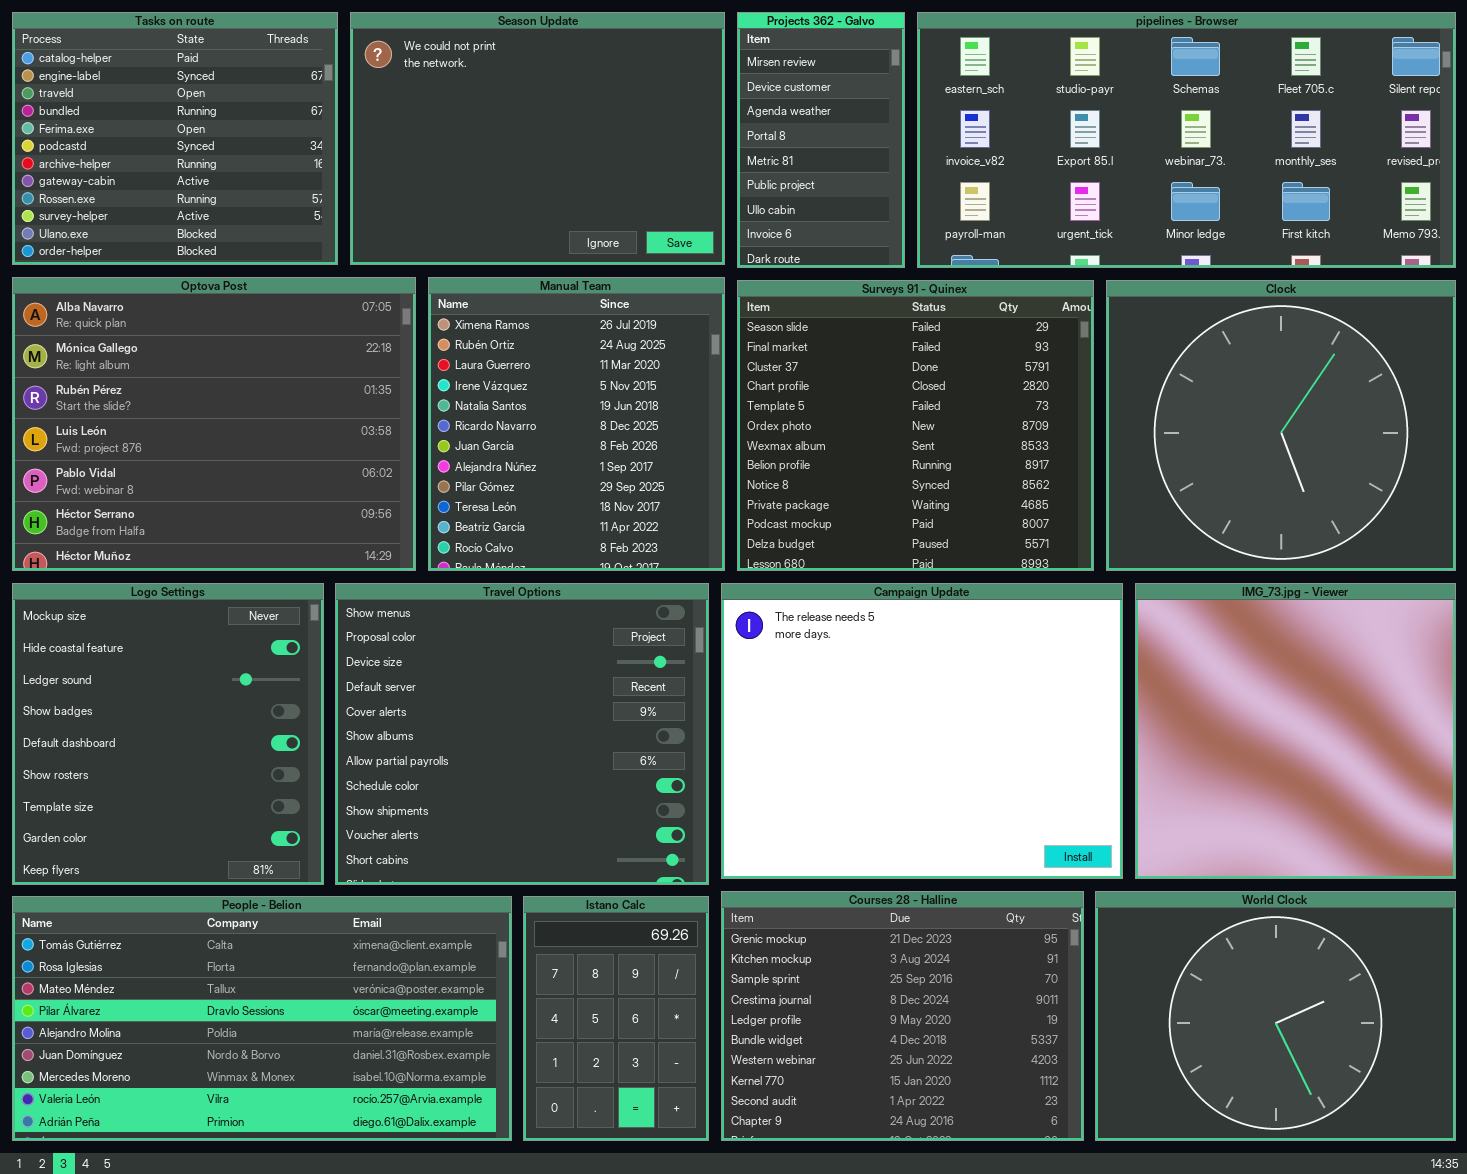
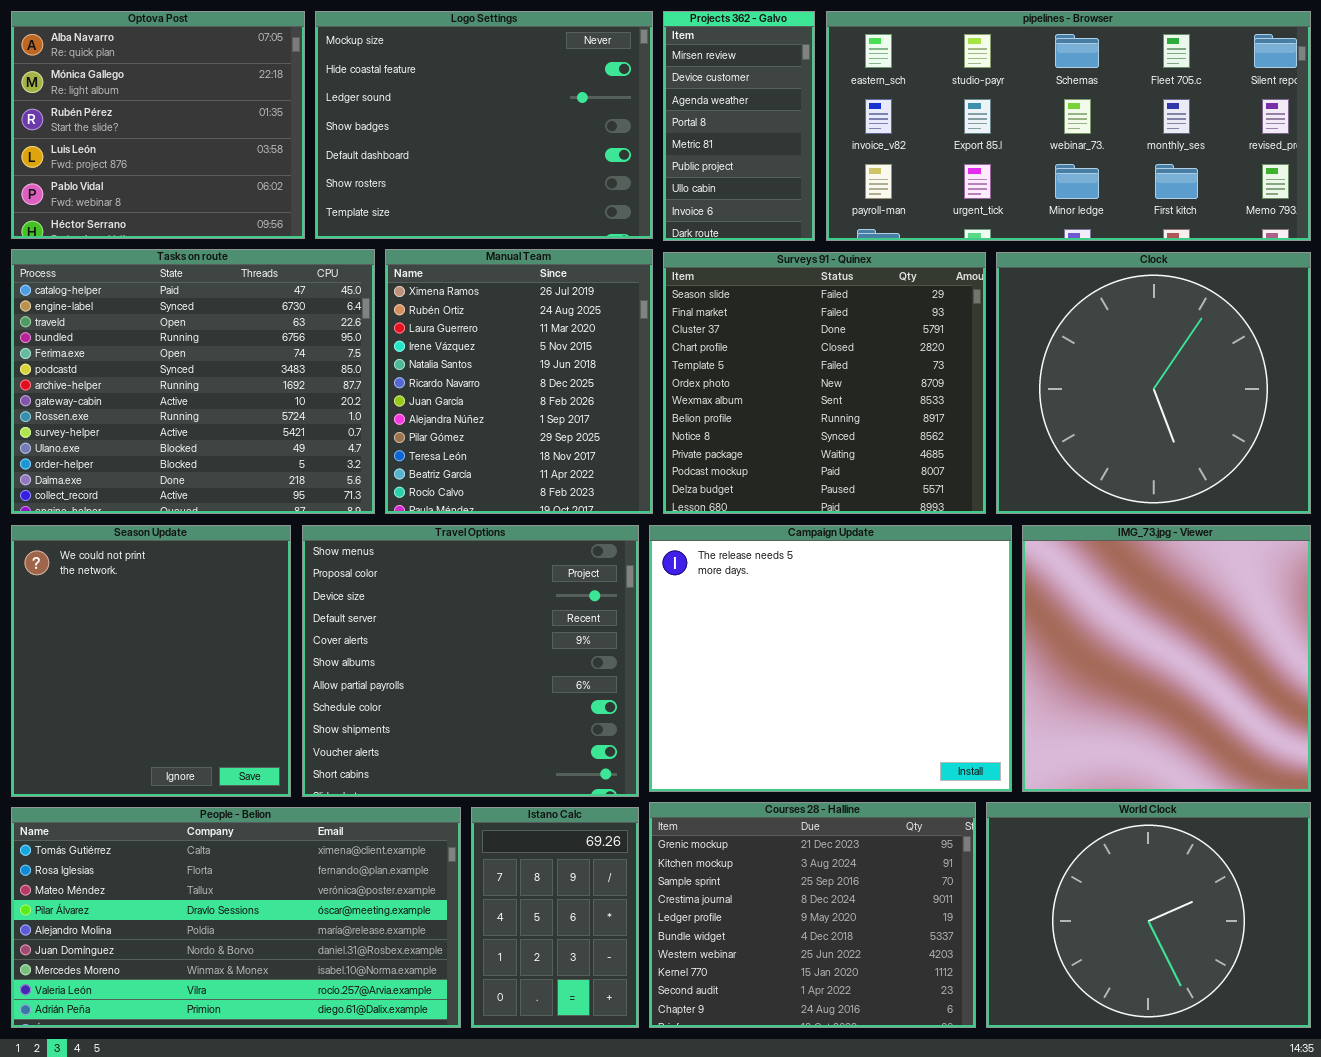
Tasks on route: [12,12,338,265] -> [11,249,375,514], moved, resized
Season Update: [350,12,725,265] -> [11,525,291,797], moved, resized
Optova Post: [12,277,416,571] -> [11,11,305,239], moved, resized
Logo Settings: [12,583,324,885] -> [315,11,653,239], moved, resized

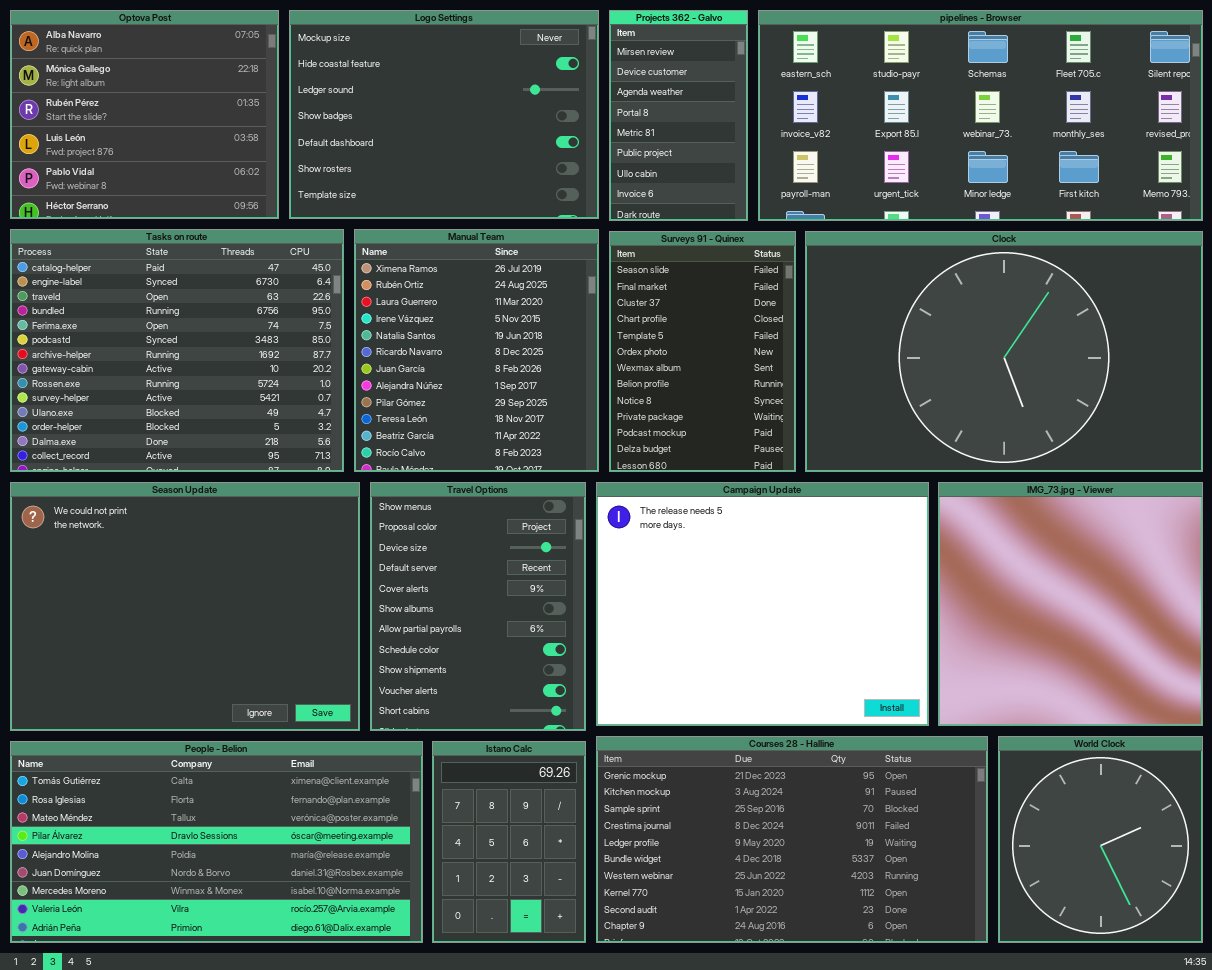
Surveys 91 - Quinex: [663,252,986,514] -> [609,231,796,472], resized
Clock: [996,252,1311,514] -> [805,231,1203,472], resized
Season Update: [11,525,291,797] -> [10,482,360,731], resized
Travel Options: [302,525,639,797] -> [370,482,586,731], resized
Courses 28 - Halline: [649,802,976,1028] -> [596,736,988,943], resized
World Clock: [986,802,1311,1028] -> [998,736,1203,943], resized

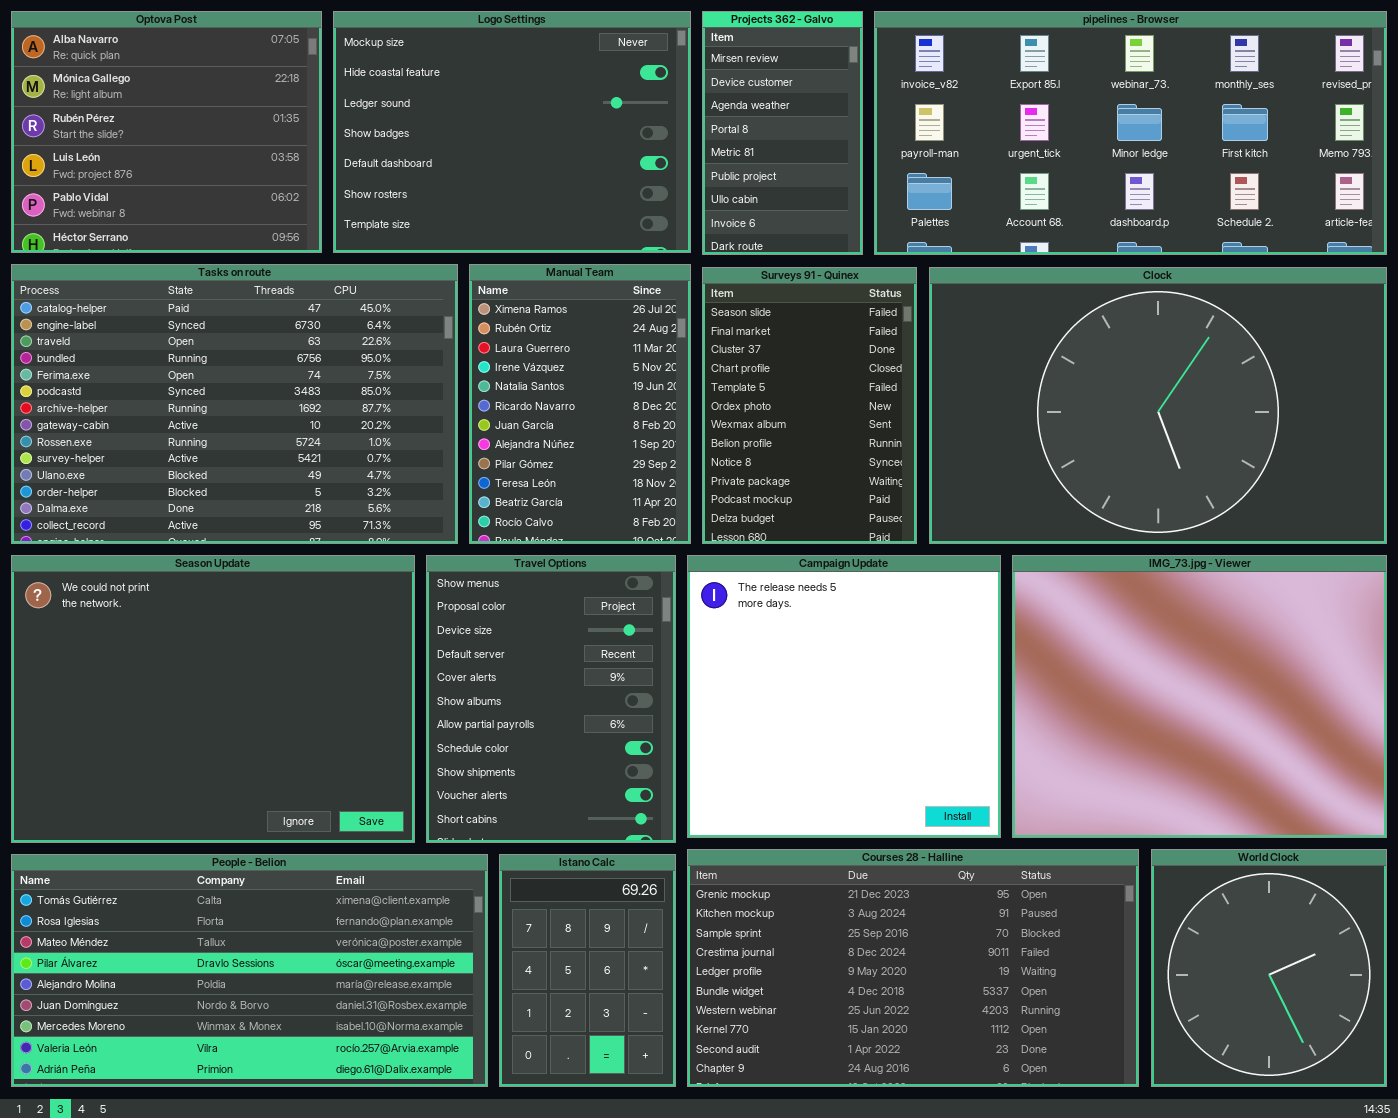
pipelines - Browser: [758,10,1203,221] -> [874,11,1387,255], scrolled down 1 row
Tasks on route: [10,229,344,472] -> [11,264,458,544], resized
Manual Team: [354,229,599,472] -> [469,264,691,544], resized
Campaign Update: [596,482,929,726] -> [687,555,1001,838], resized
IMG_73.jpg - Viewer: [938,482,1203,726] -> [1012,555,1387,838], resized

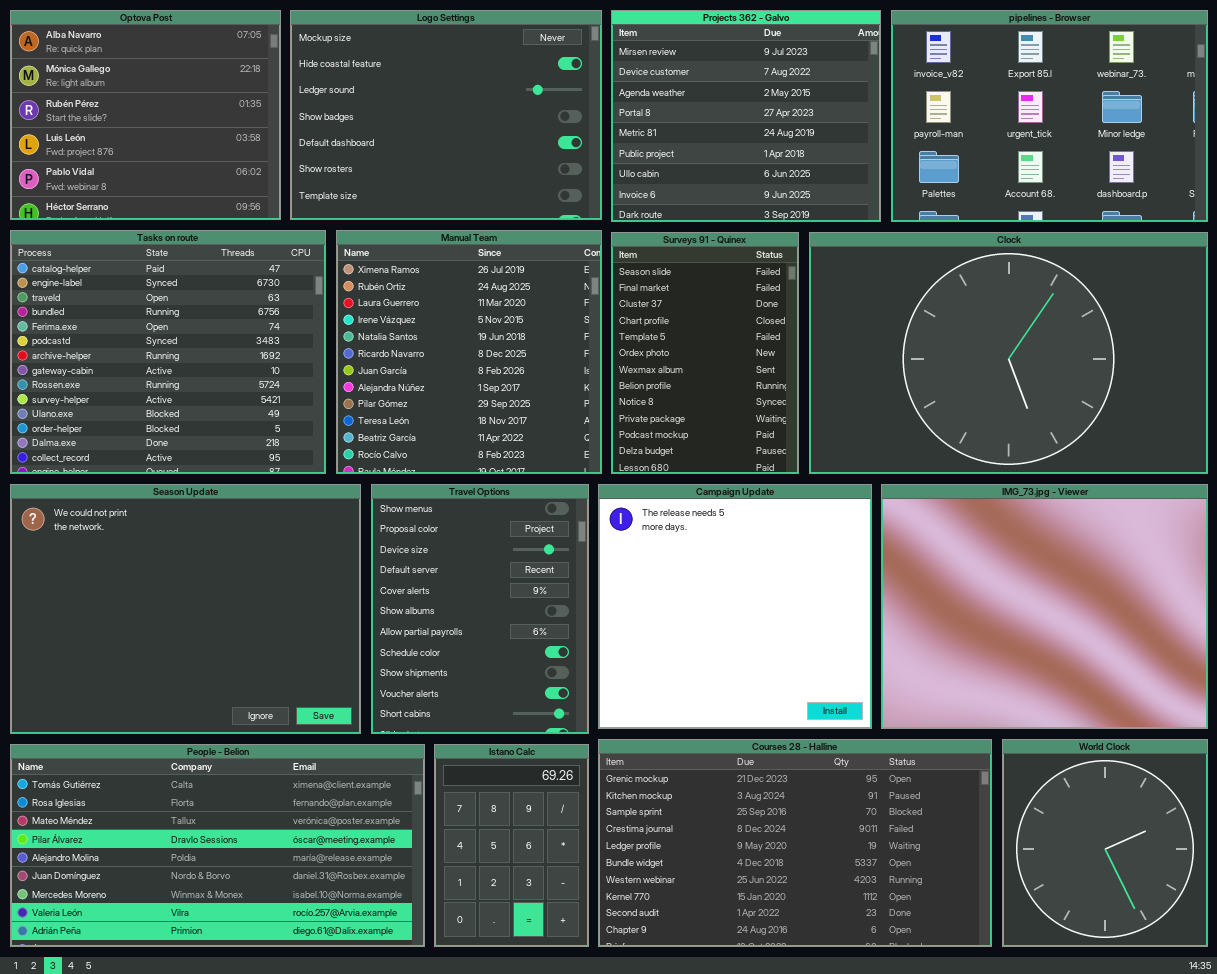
Projects 362 - Galvo: [702,11,863,255] -> [611,10,881,222], resized
pipelines - Browser: [874,11,1387,255] -> [891,10,1208,222], resized
Tasks on route: [11,264,458,544] -> [10,230,326,474], resized
Manual Team: [469,264,691,544] -> [336,230,602,474], resized

